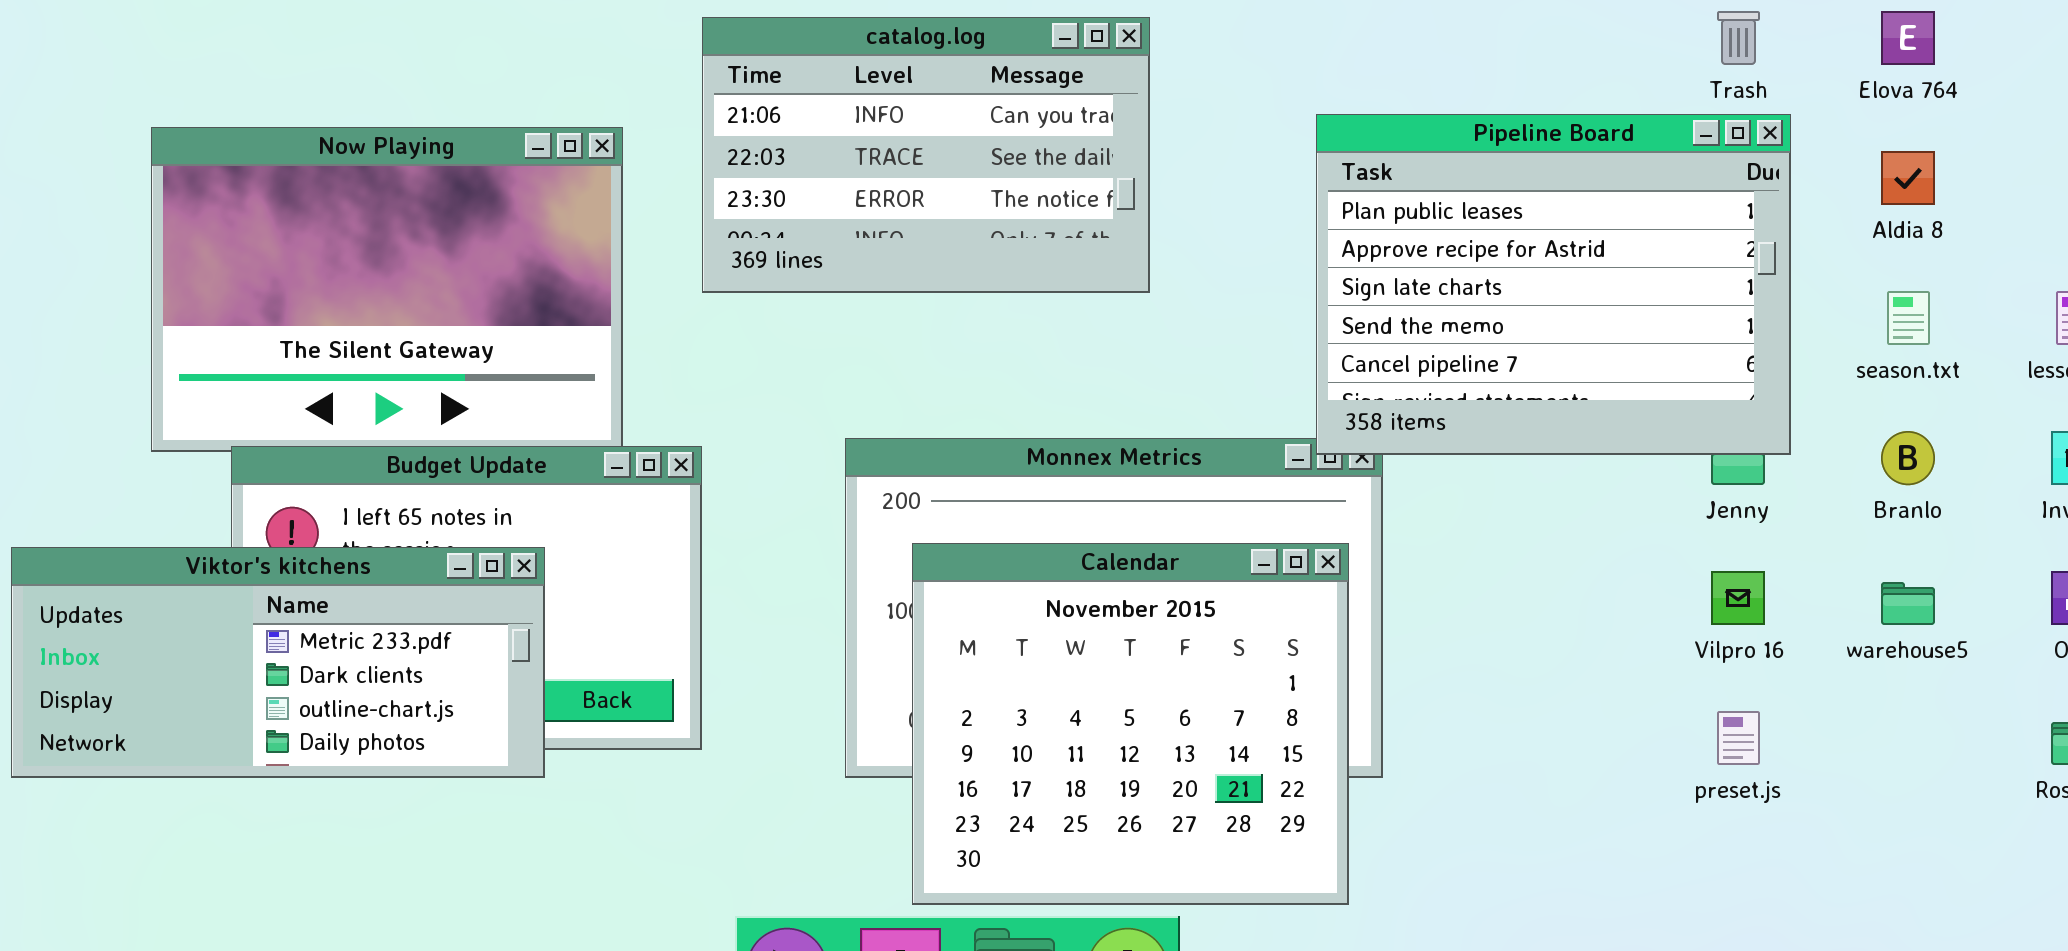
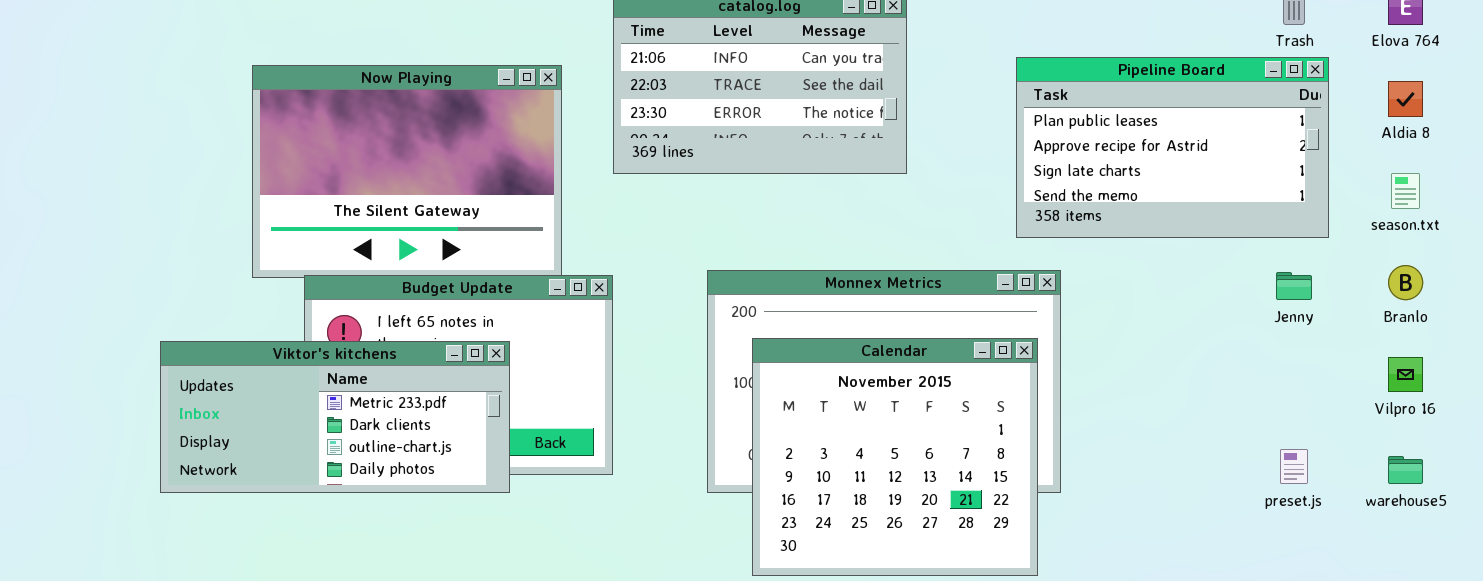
Pipeline Board: [1316,114,1791,455] -> [1016,57,1329,238], resized
Vilpro 16: [1711,571,1765,625] -> [1388,357,1423,392], moved
warehouse5: [1881,582,1935,625] -> [1388,456,1423,484], moved

